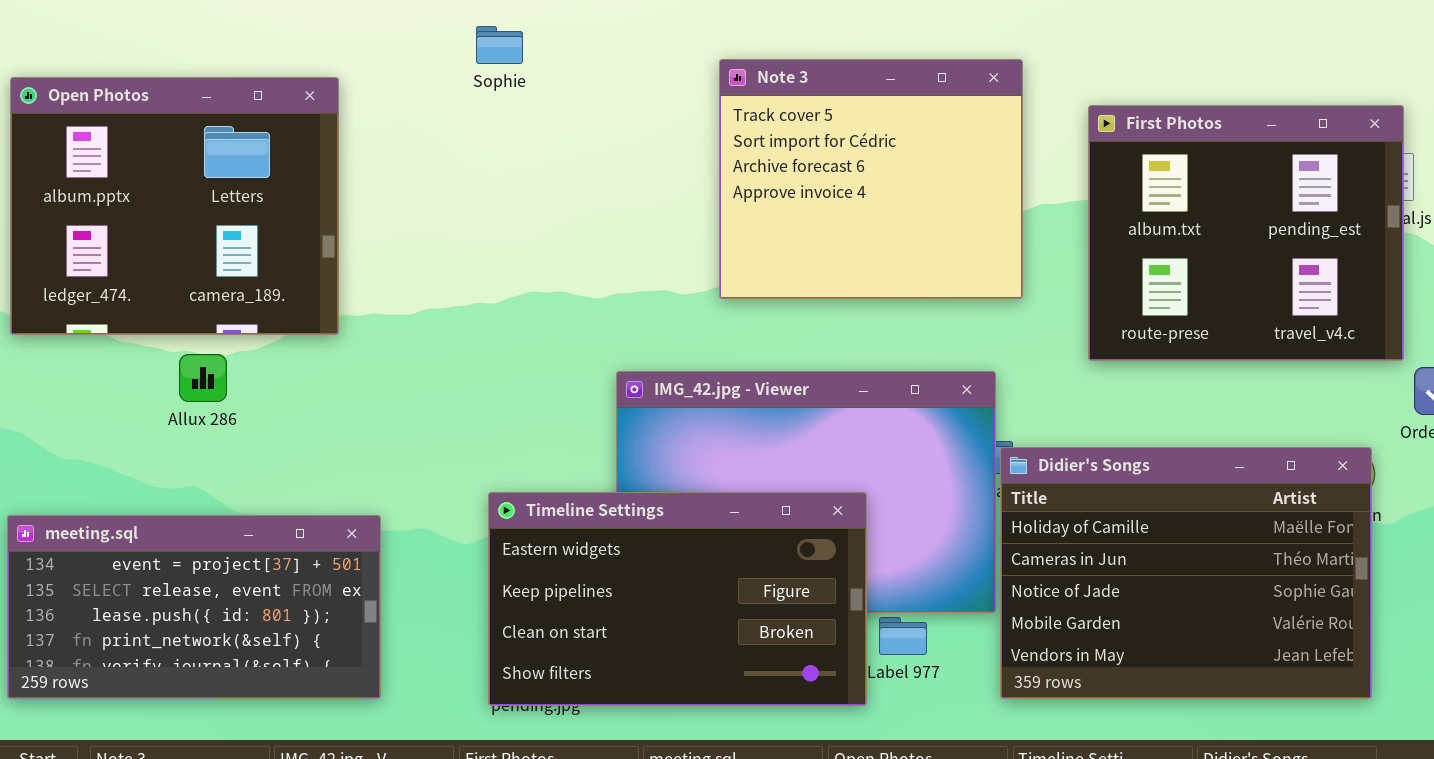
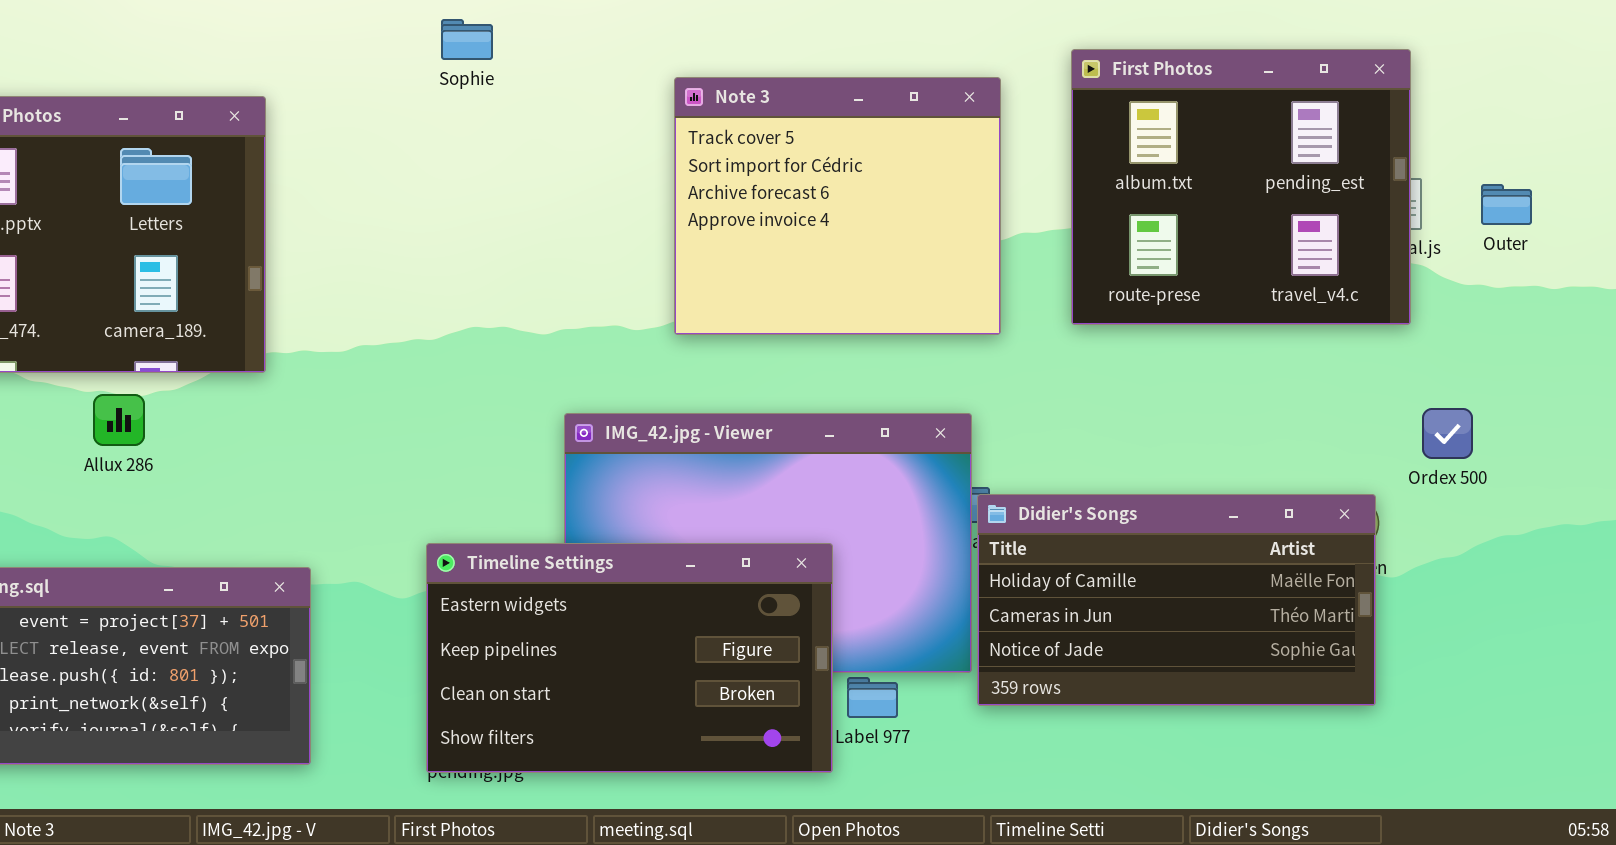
Sophie: [476,26,523,64] -> [441,19,493,60], moved
First Photos: [1088,105,1404,361] -> [1071,49,1411,325], moved
Didier's Songs: [1000,447,1372,699] -> [977,494,1376,706], resized

